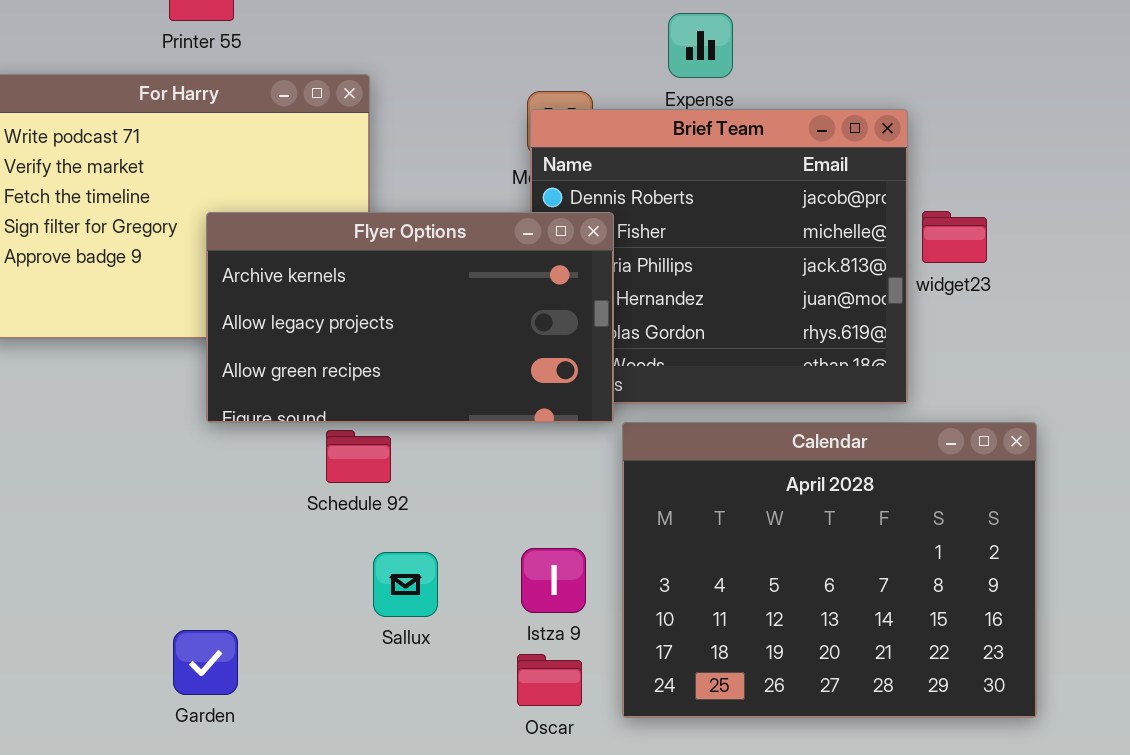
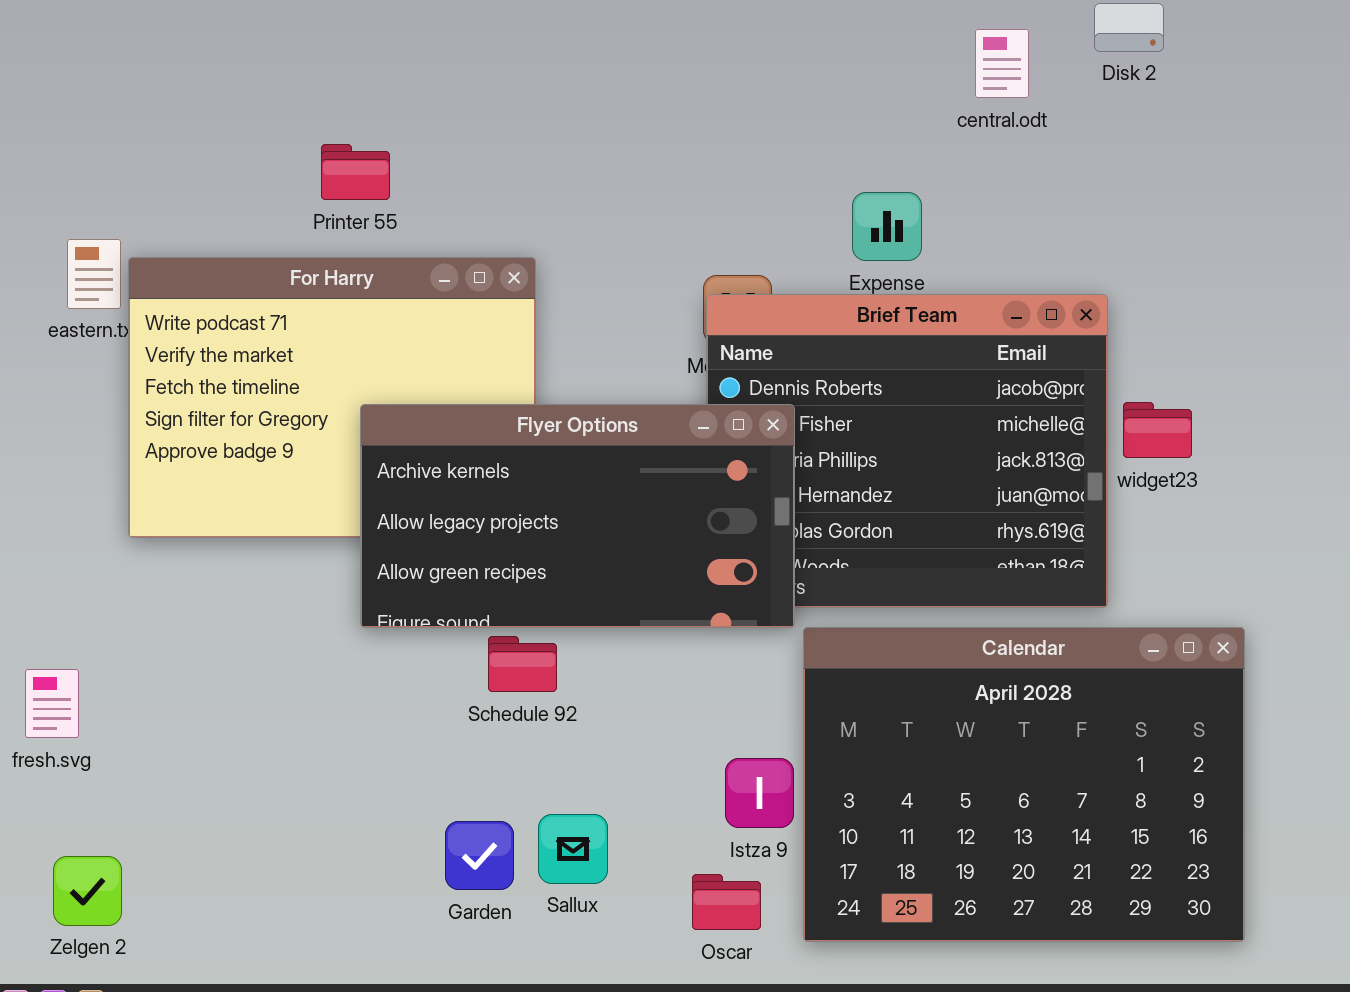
Istza 9: [521,548,586,613] -> [725,758,794,828], moved
Sallux: [373,552,438,617] -> [538,814,608,884], moved
Garden: [173,630,238,695] -> [445,821,514,890], moved

